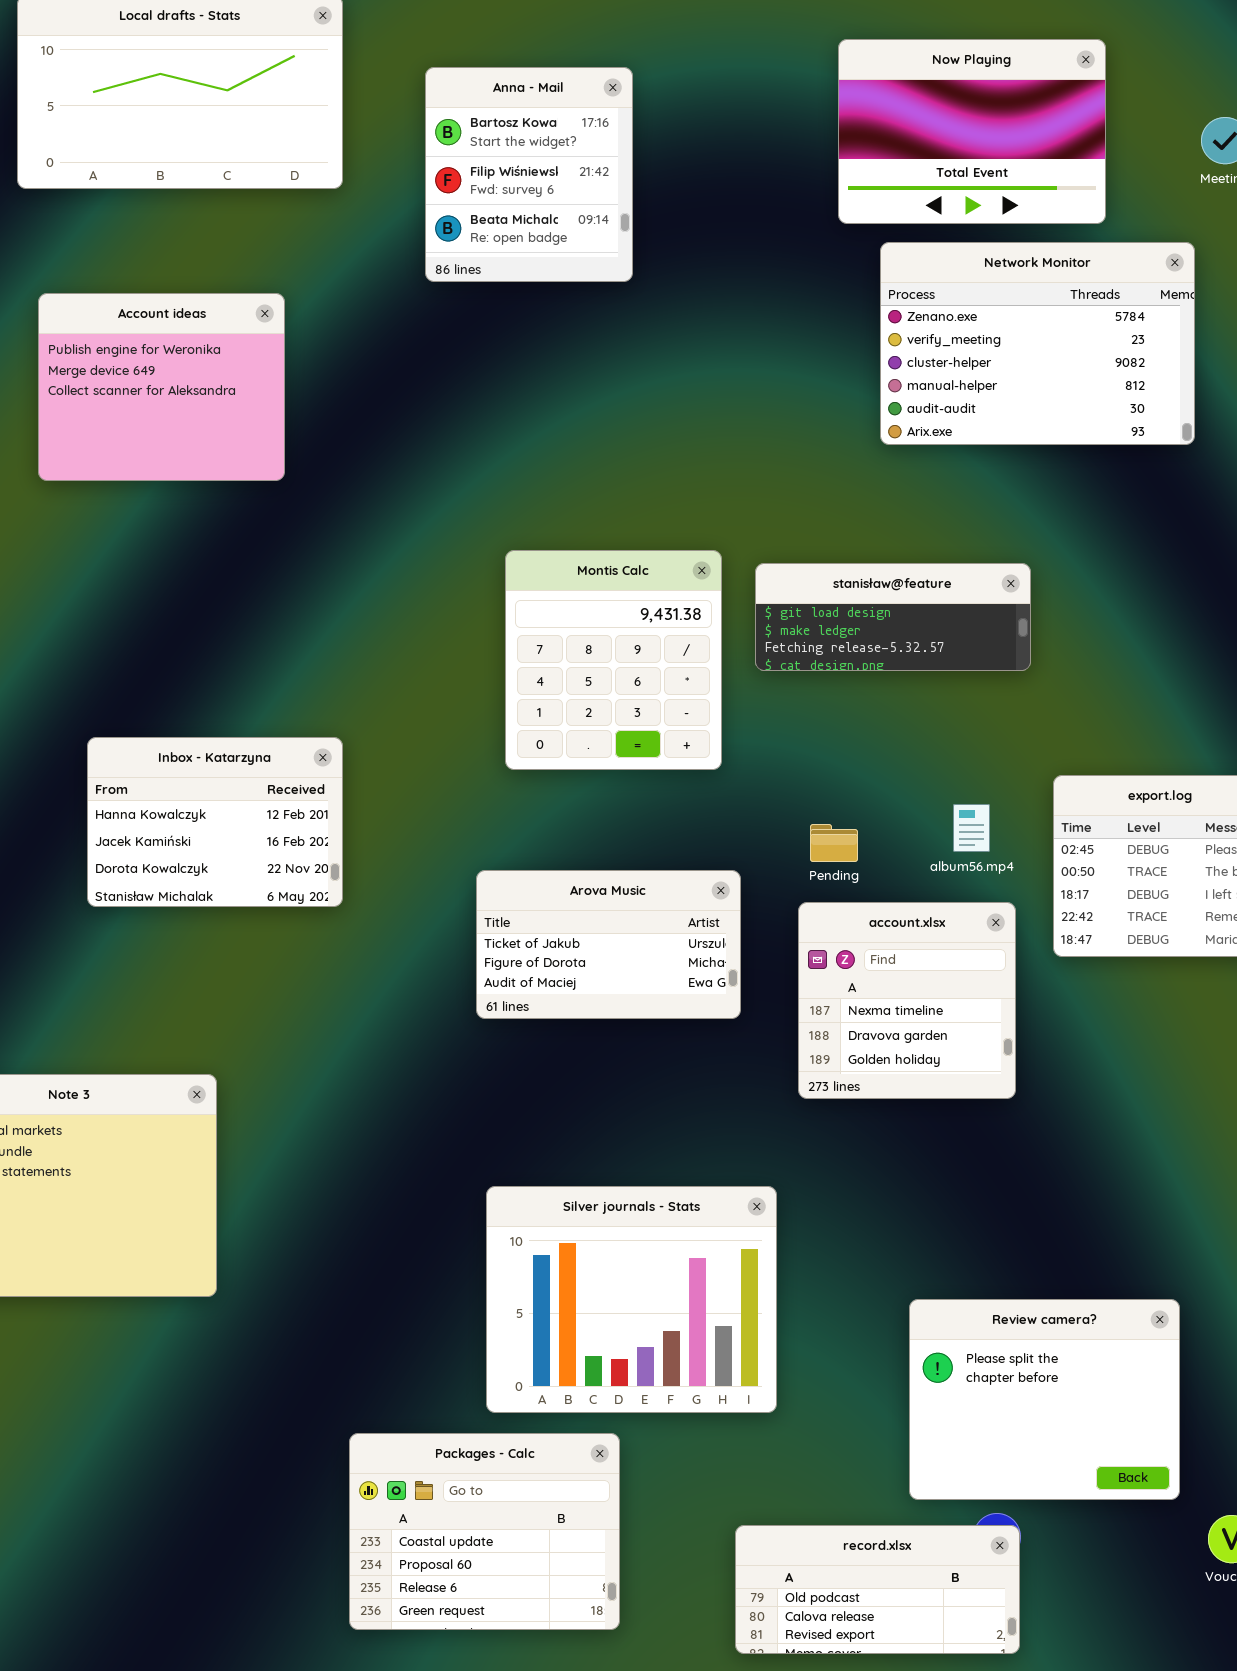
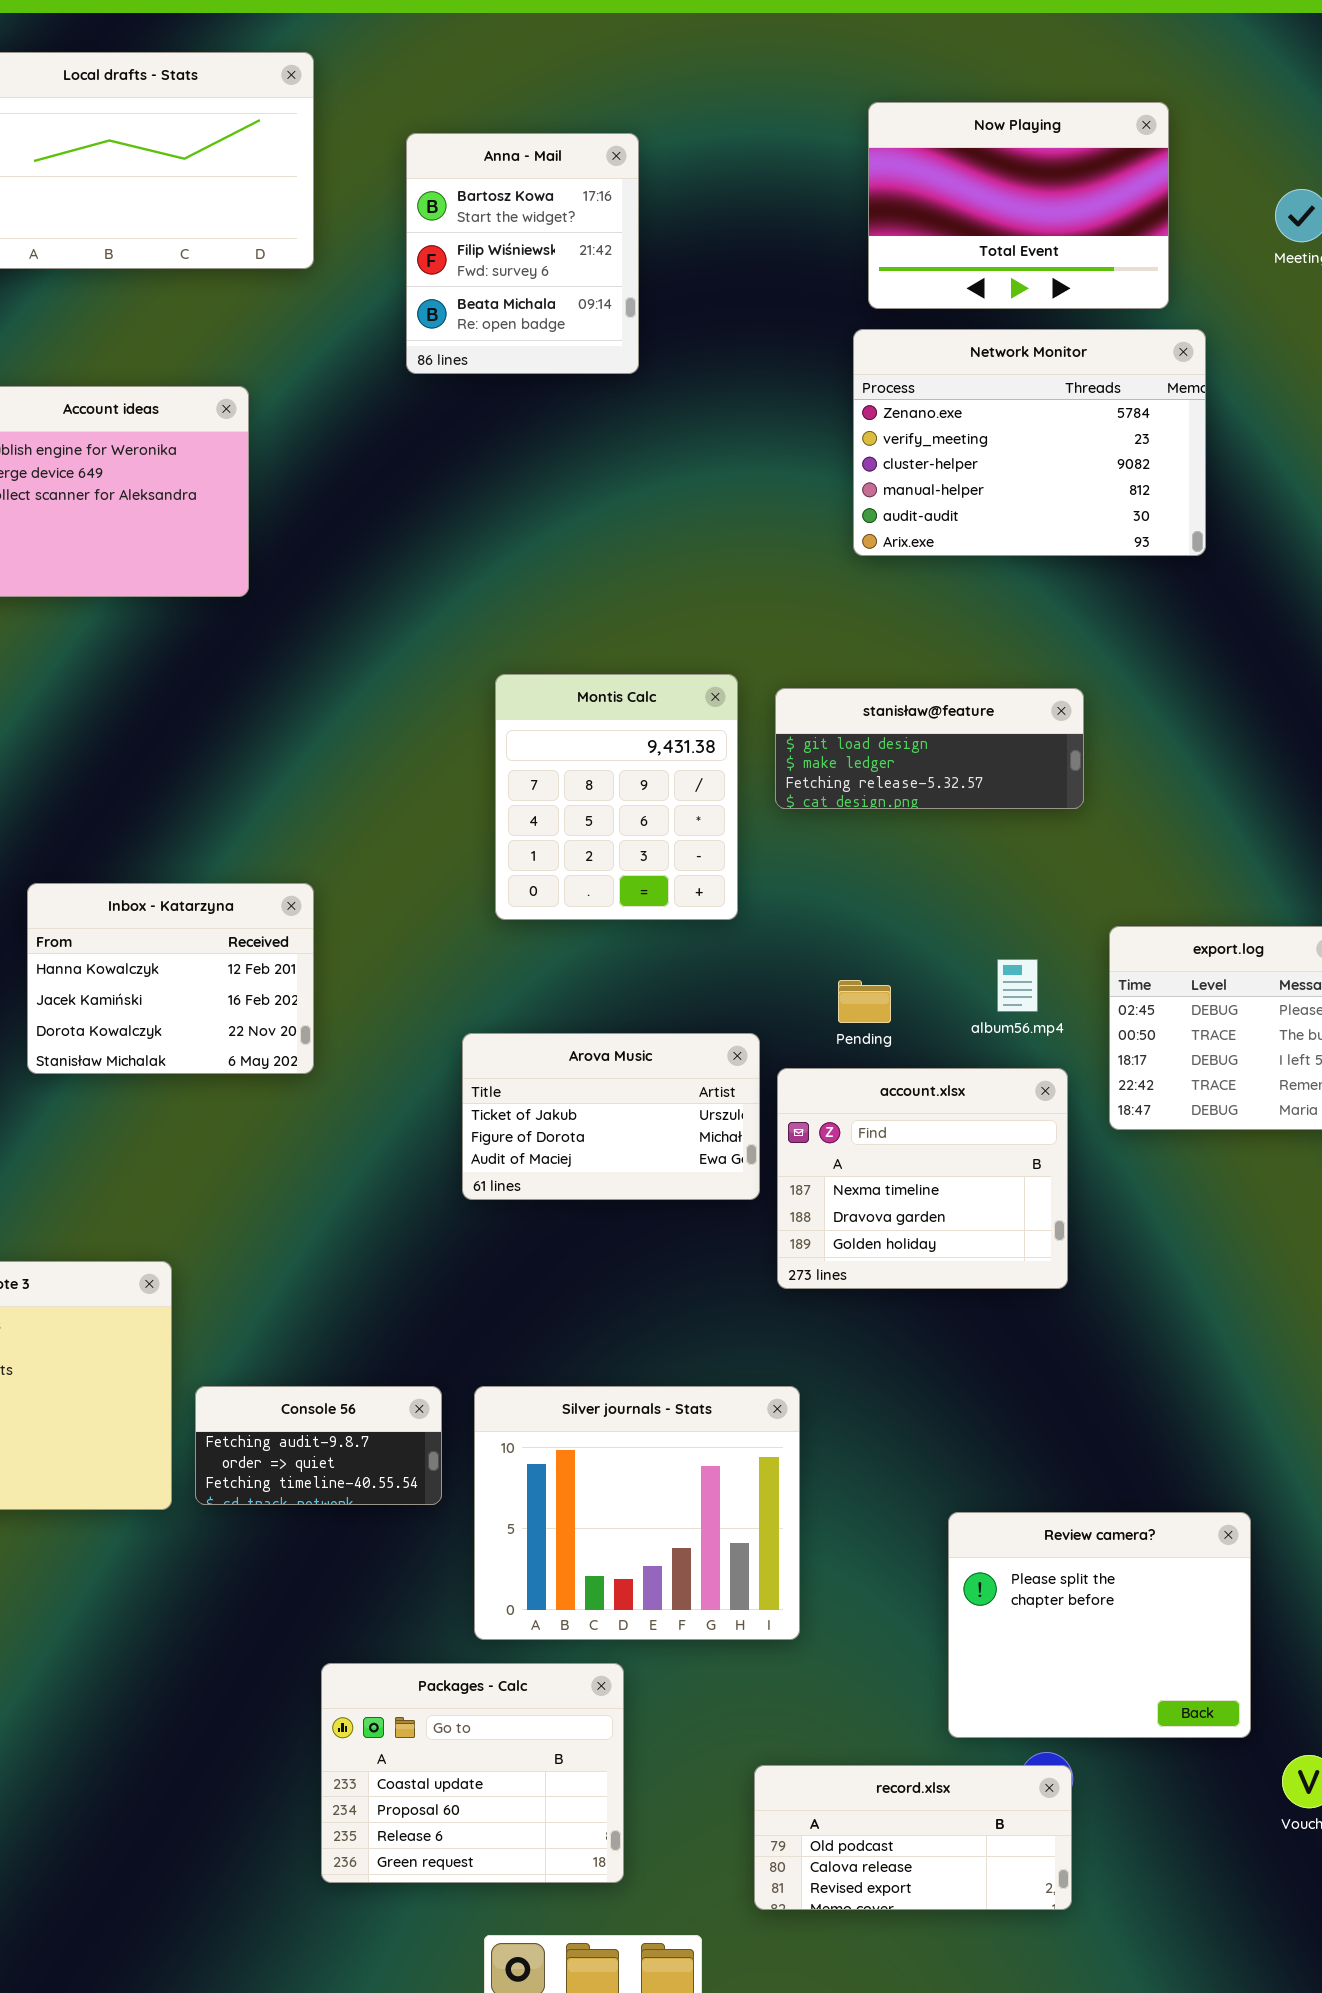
Network Monitor: [880,242,1195,445] -> [853,329,1206,556], moved
account.xlsx: [798,902,1016,1099] -> [777,1068,1068,1289], resized
Console 56: none -> [195,1386,442,1505], opened

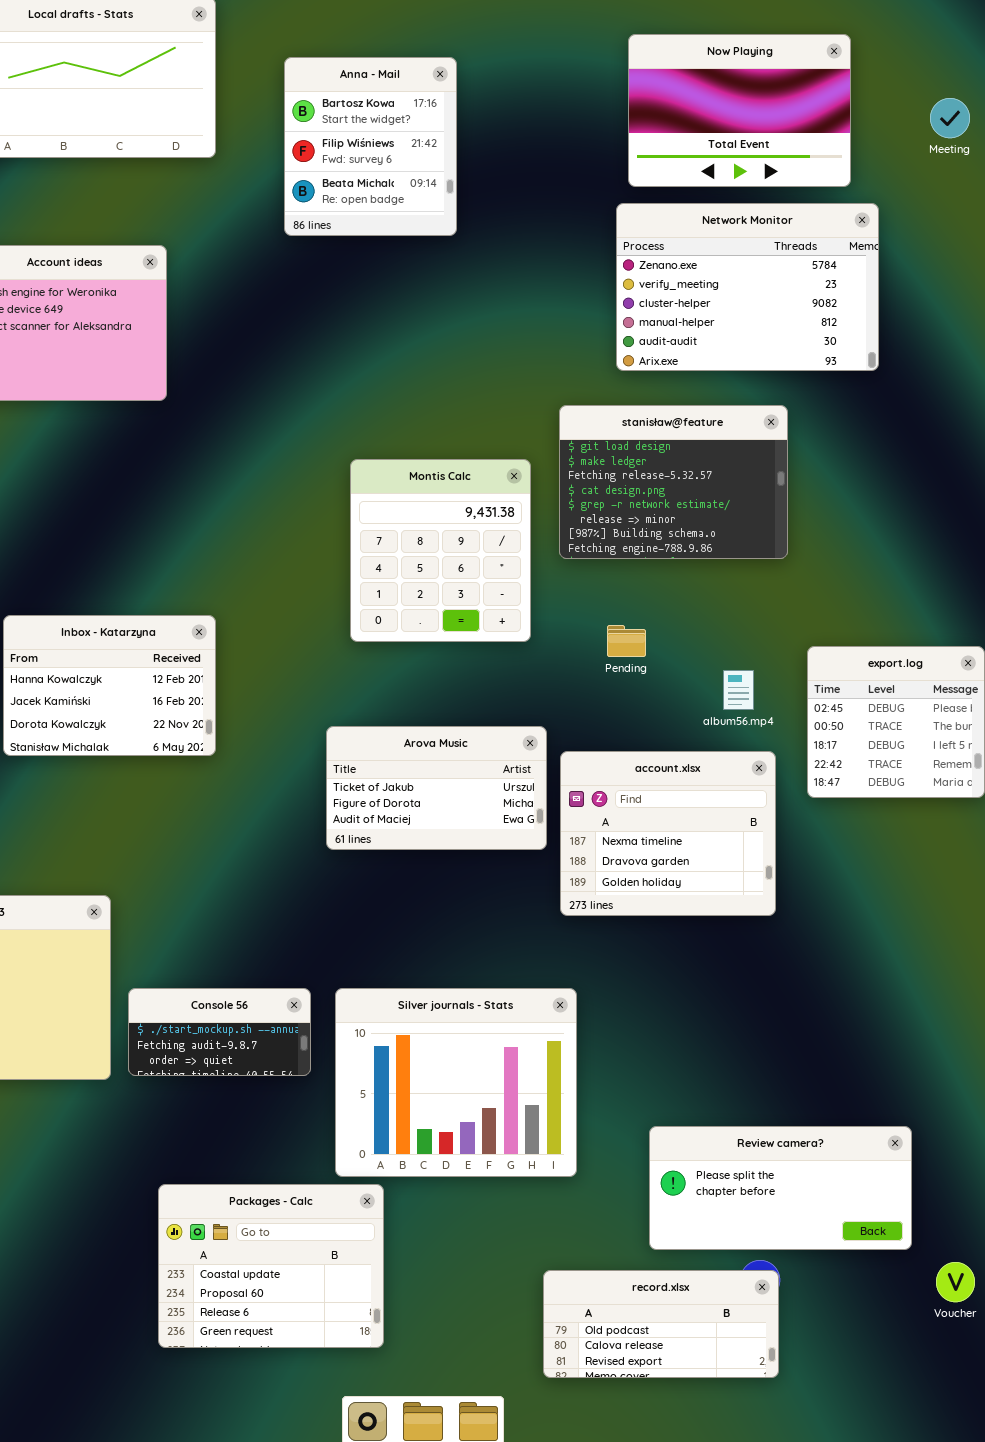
stanisław@feature: [775,688,1084,809] -> [559,405,788,559], resized
Pending: [838,980,891,1023] -> [607,625,646,657], moved
Console 56: [195,1386,442,1505] -> [128,988,311,1076], scrolled up 1 row
Review camera?: [948,1512,1251,1738] -> [649,1126,912,1250], resized
Packages - Calc: [321,1663,624,1883] -> [158,1184,384,1348], moved

